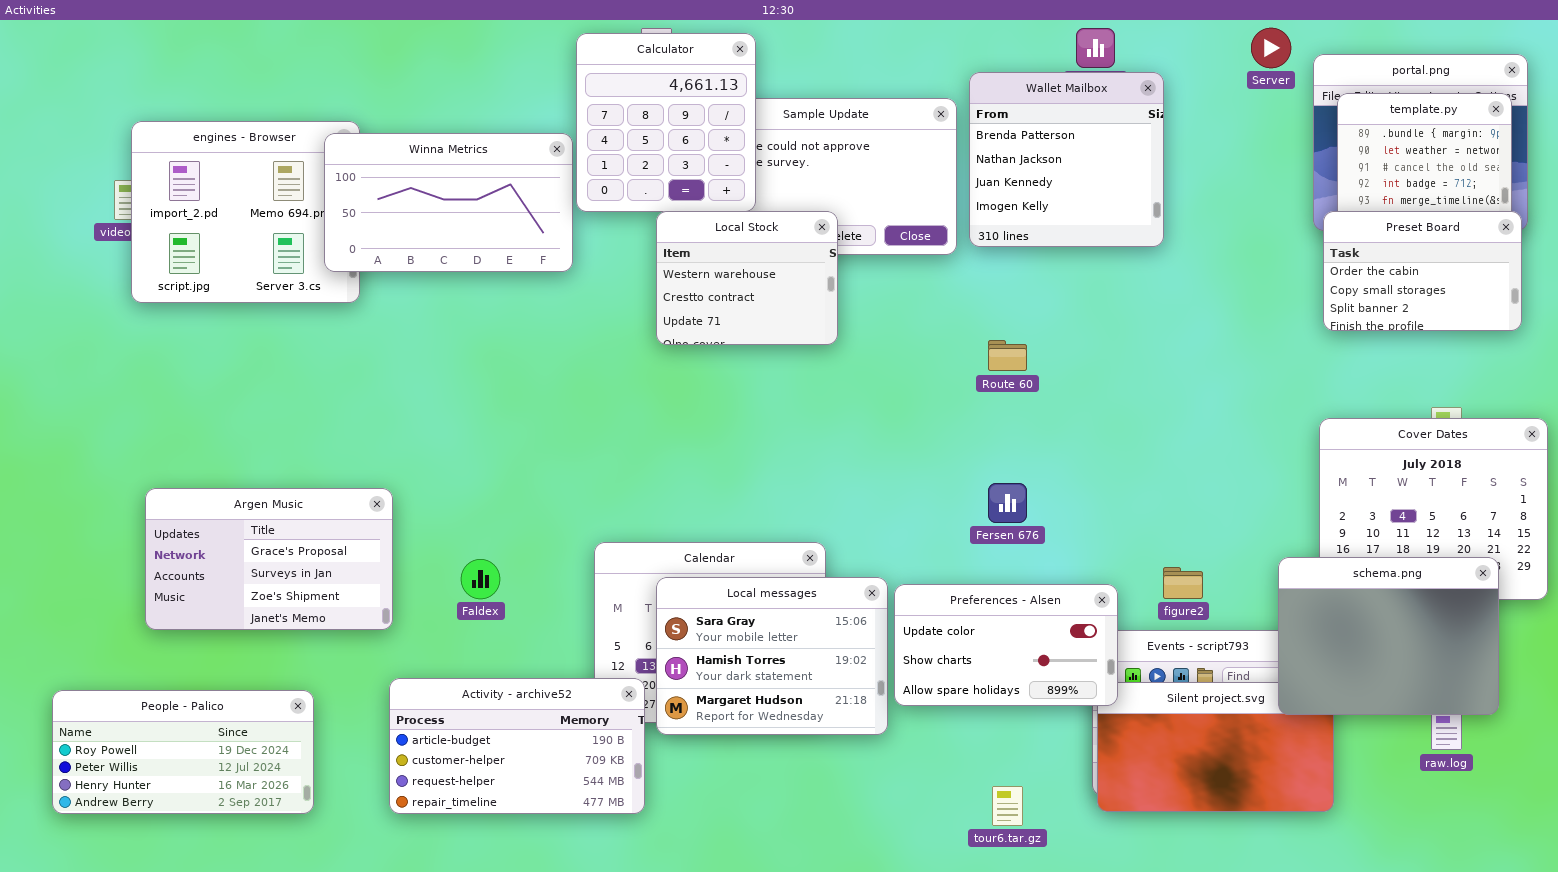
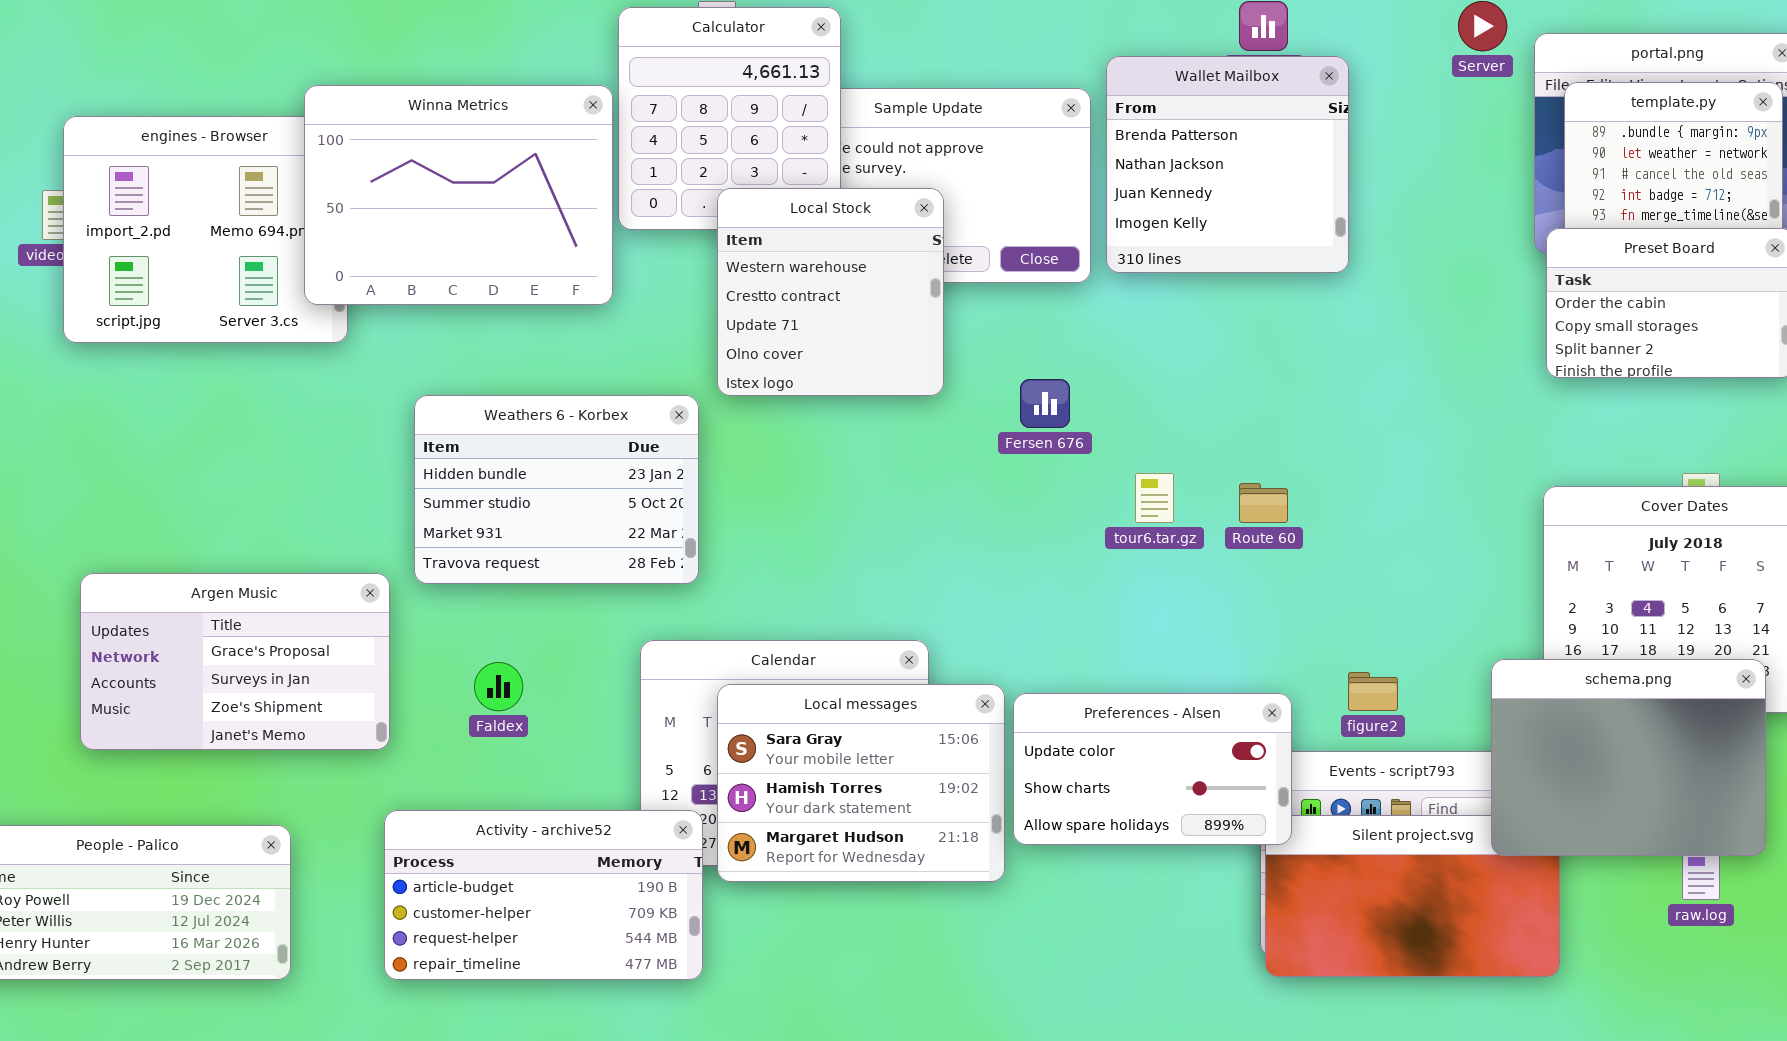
Winna Metrics: [324,133,573,272] -> [304,85,613,305], resized
Local Stock: [656,211,838,345] -> [717,188,944,396], resized
Route 60: [988,340,1027,371] -> [1239,483,1288,523], moved
Weathers 6 - Korbex: none -> [414,395,699,584], opened
Fersen 676: [988,483,1027,523] -> [1020,379,1070,428], moved
tour6.tar.gz: [992,786,1023,826] -> [1135,473,1174,523], moved

